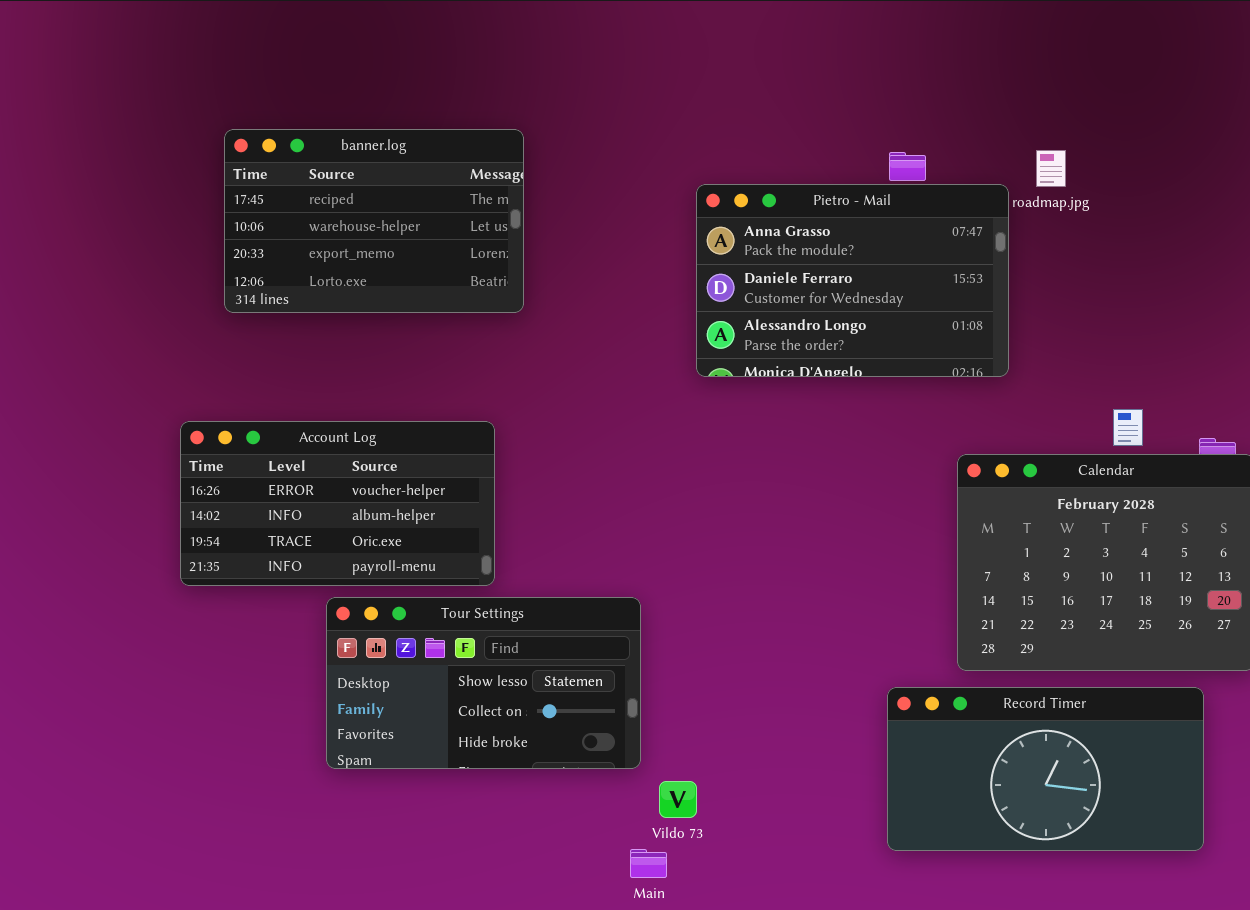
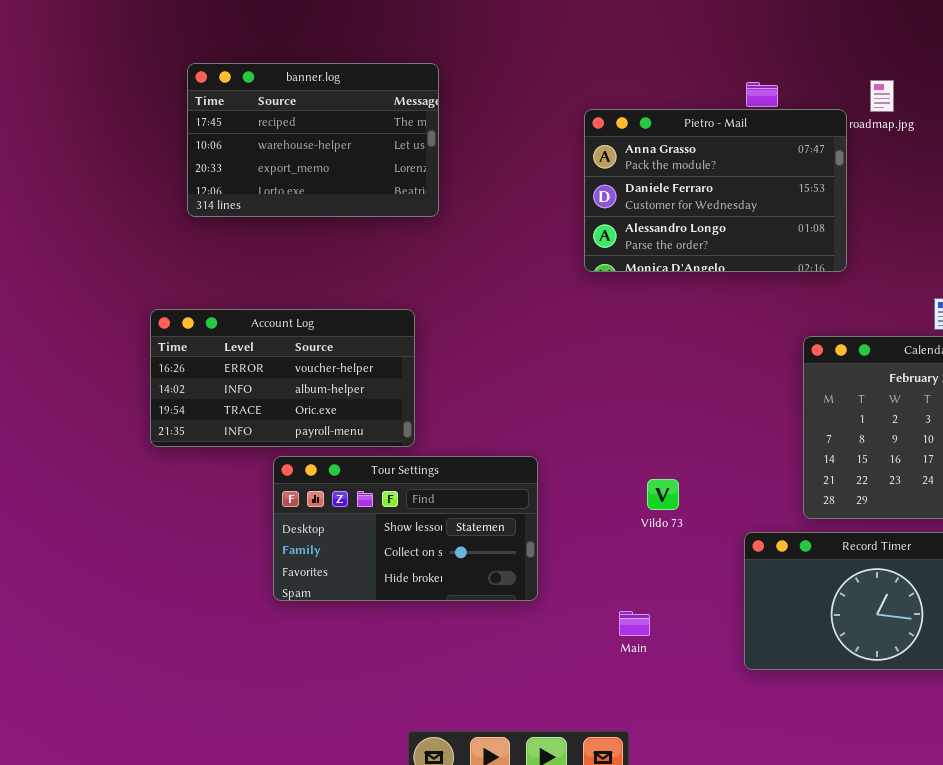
Vildo 73: [659,781,697,818] -> [647,479,679,510], moved
Main: [630,849,667,878] -> [619,611,650,636], moved

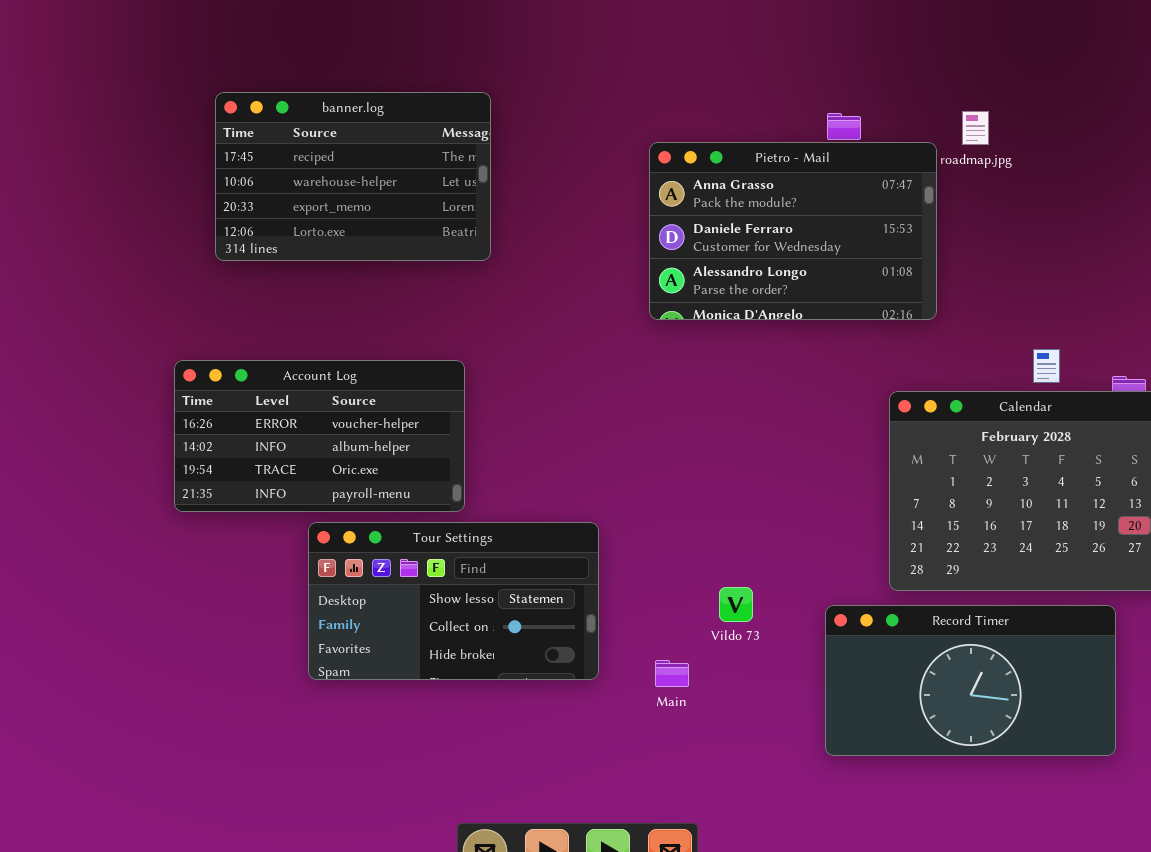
Vildo 73: [647,479,679,510] -> [719,587,753,622], moved
Main: [619,611,650,636] -> [655,660,689,687], moved

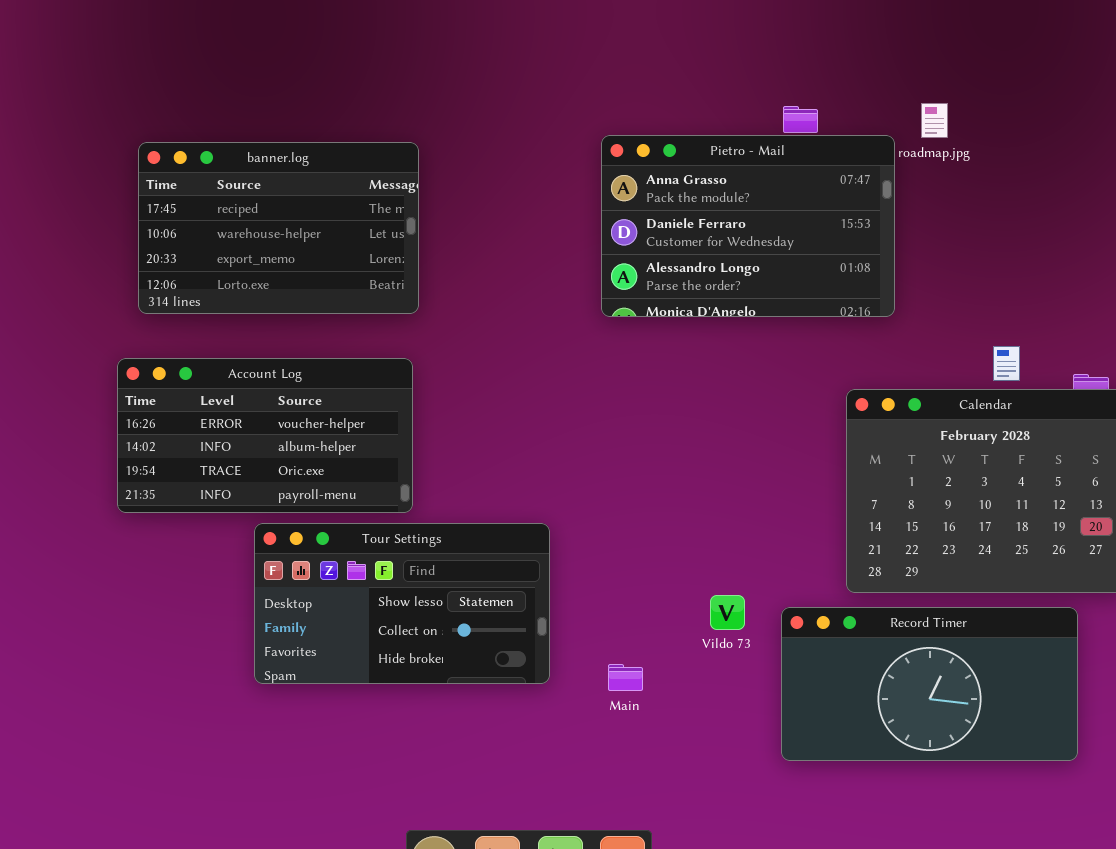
banner.log: [215,92,491,261] -> [138,142,419,314], moved
Vildo 73: [719,587,753,622] -> [710,595,745,630], moved

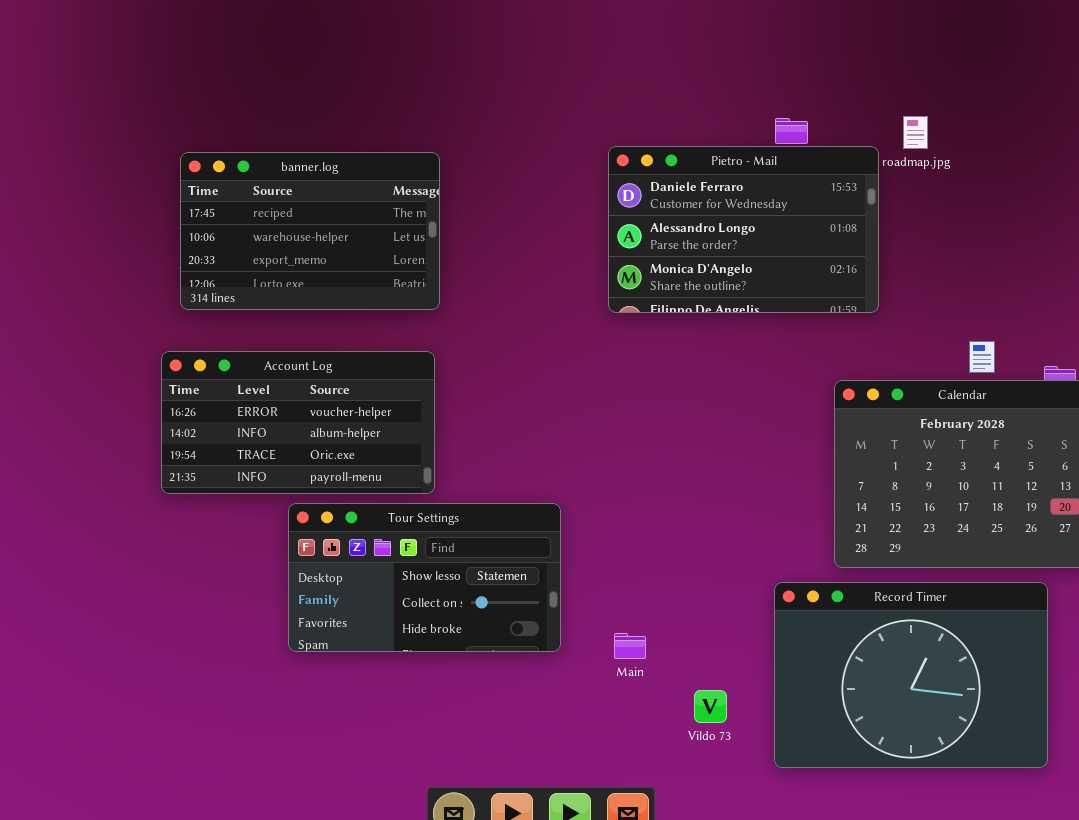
Pietro - Mail: [601,135,895,317] -> [608,146,879,313], scrolled down 1 row
Vildo 73: [710,595,745,630] -> [694,690,727,723], moved
Record Timer: [781,607,1078,761] -> [774,582,1048,768], resized

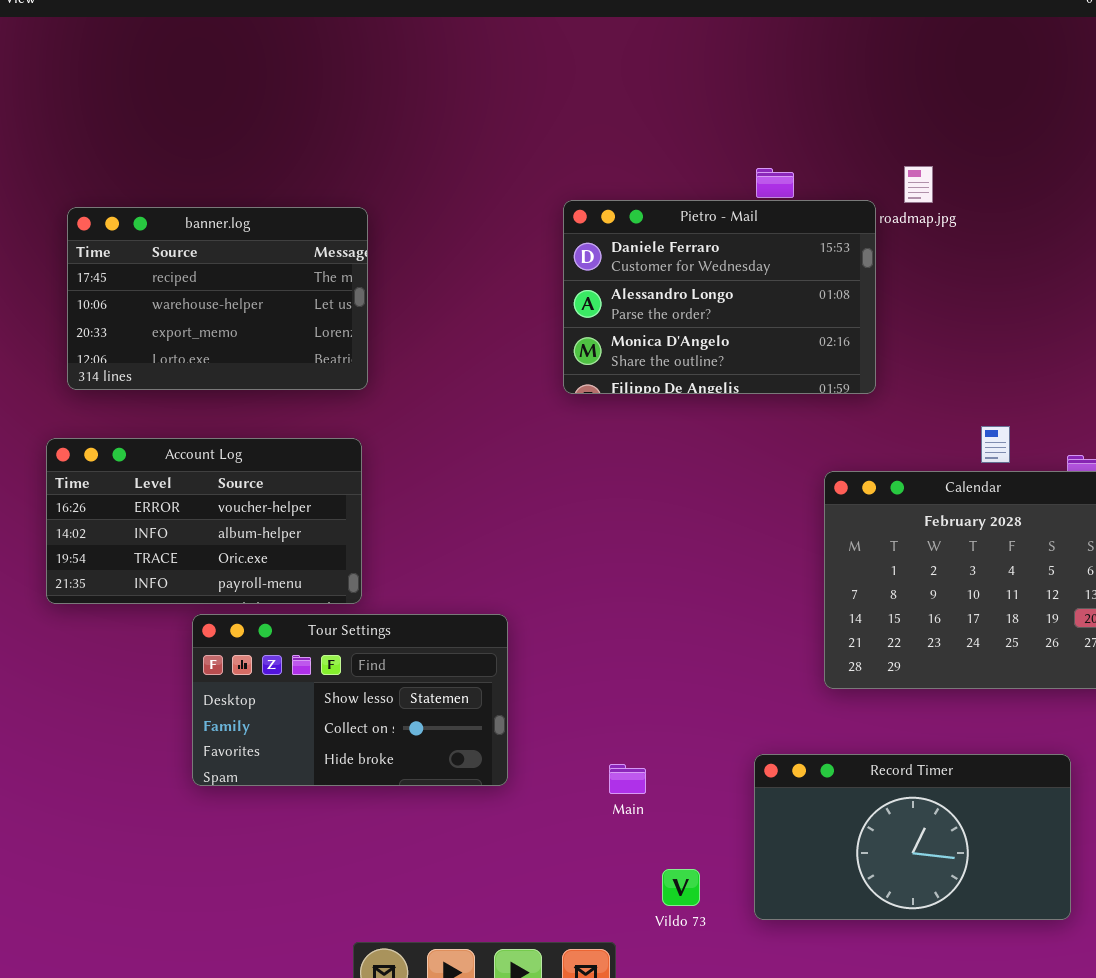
Record Timer: [774,582,1048,768] -> [754,754,1071,920], resized
Main: [614,633,646,659] -> [609,764,646,794], moved
Vildo 73: [694,690,727,723] -> [662,869,700,906], moved

